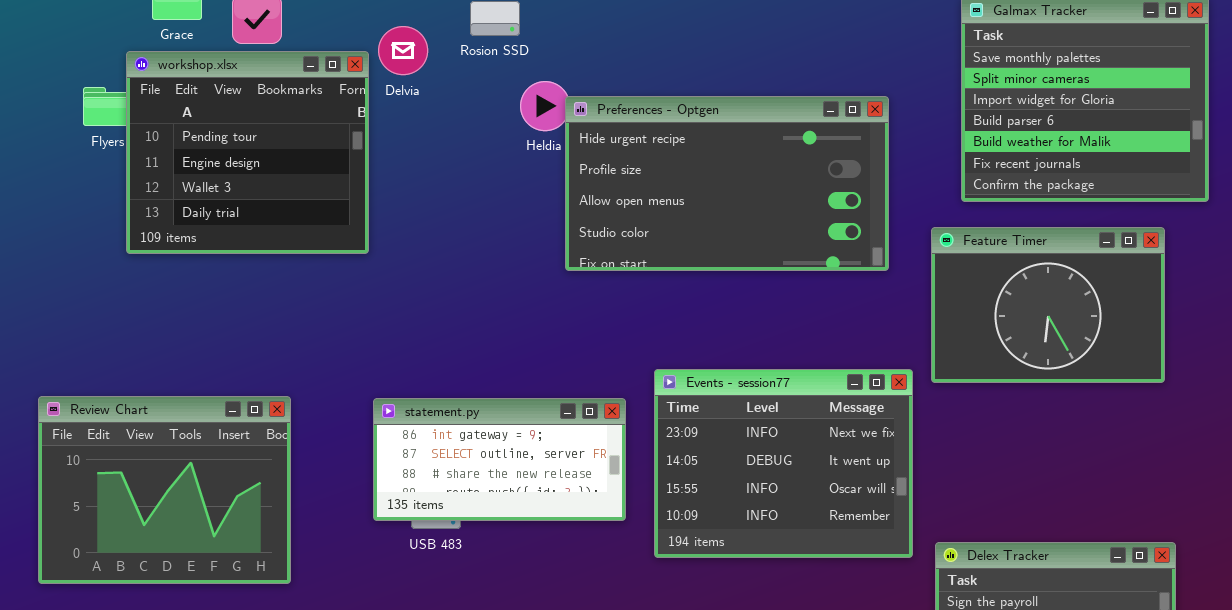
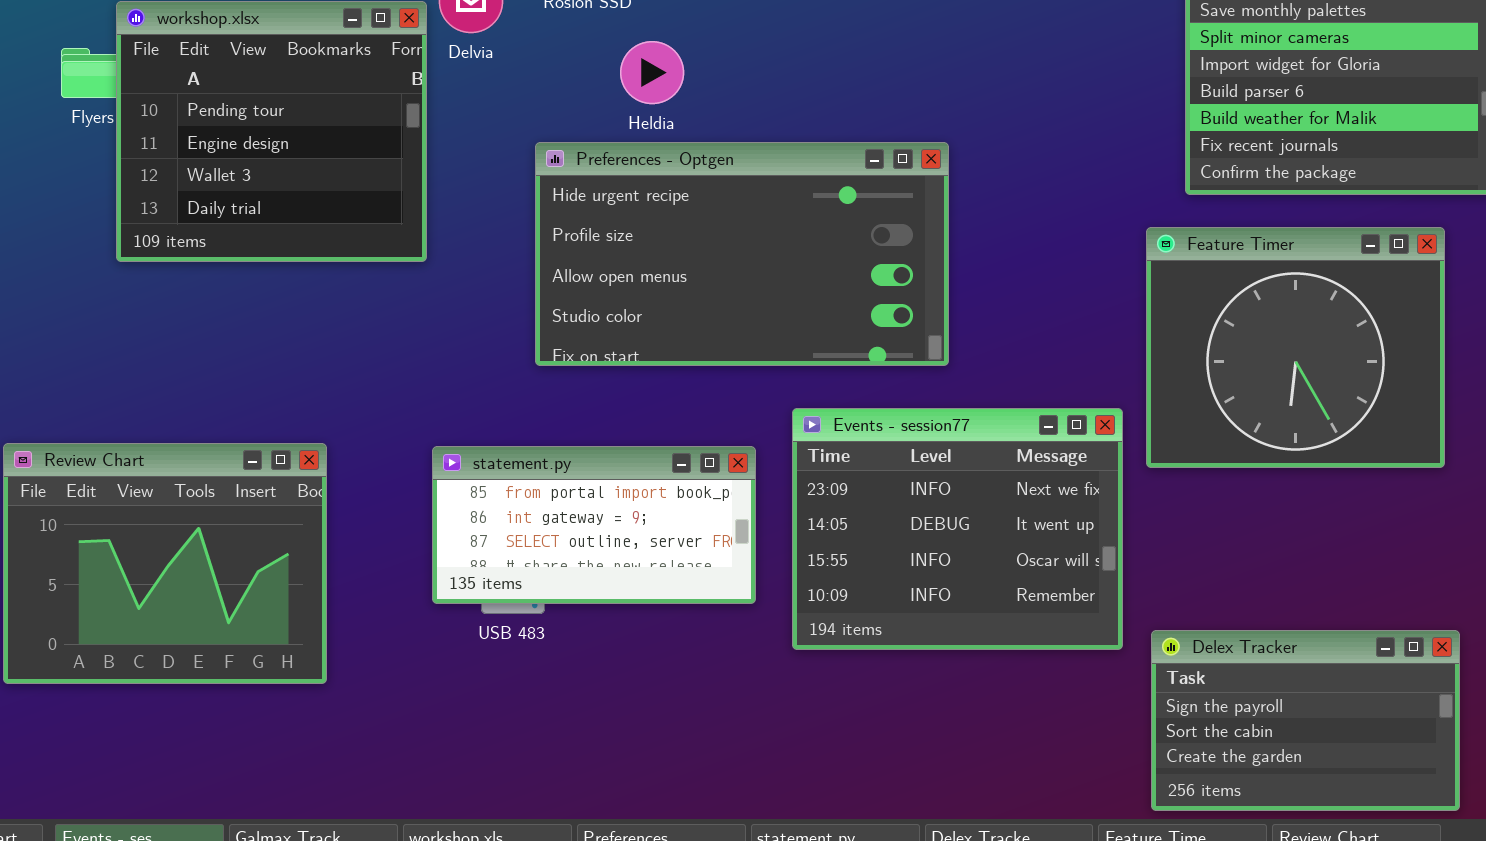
Preferences - Optgen: [565,96,889,271] -> [535,142,949,366], moved
Feature Timer: [931,227,1165,383] -> [1146,227,1445,468], resized
statement.py: [373,398,626,521] -> [432,446,756,604], scrolled up 1 row

